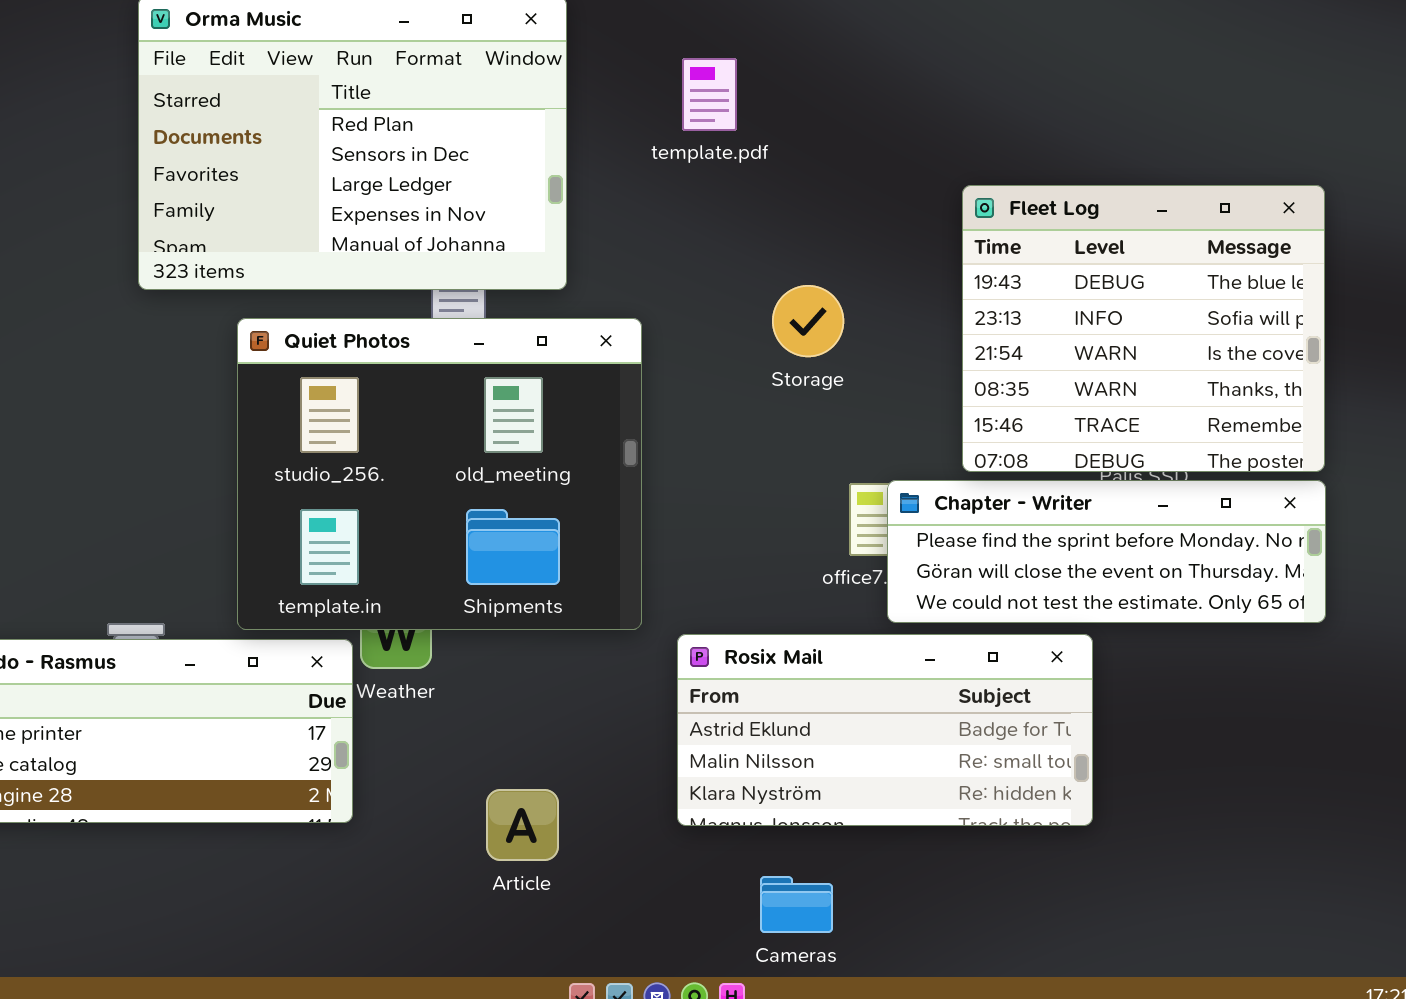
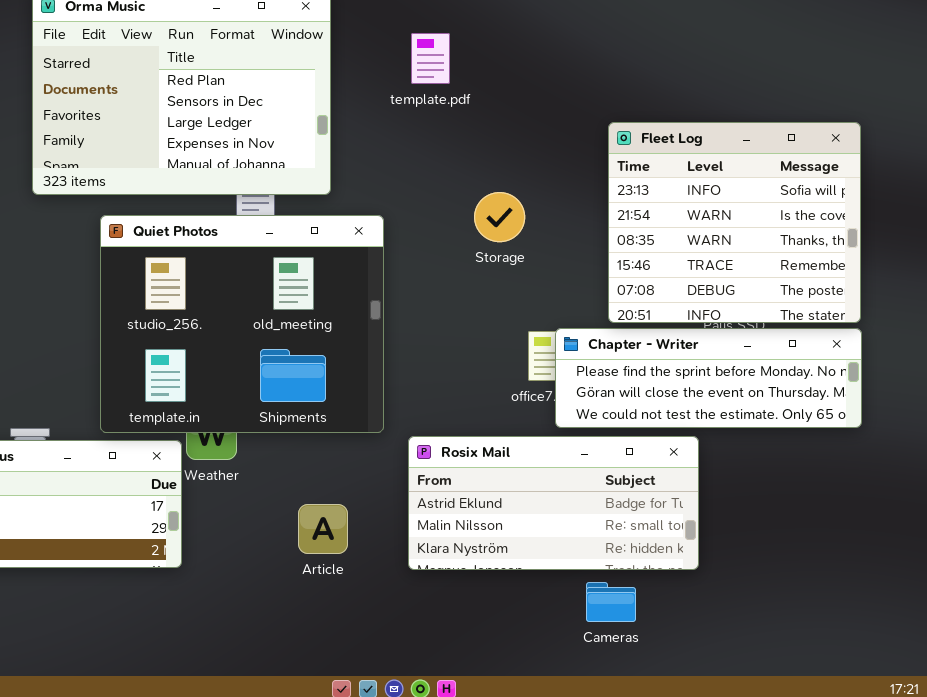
Fleet Log: [962,185,1325,472] -> [608,122,861,323], scrolled down 1 row
Article: [486,789,559,861] -> [298,504,348,554], moved
Cameras: [760,876,833,933] -> [586,582,636,622], moved

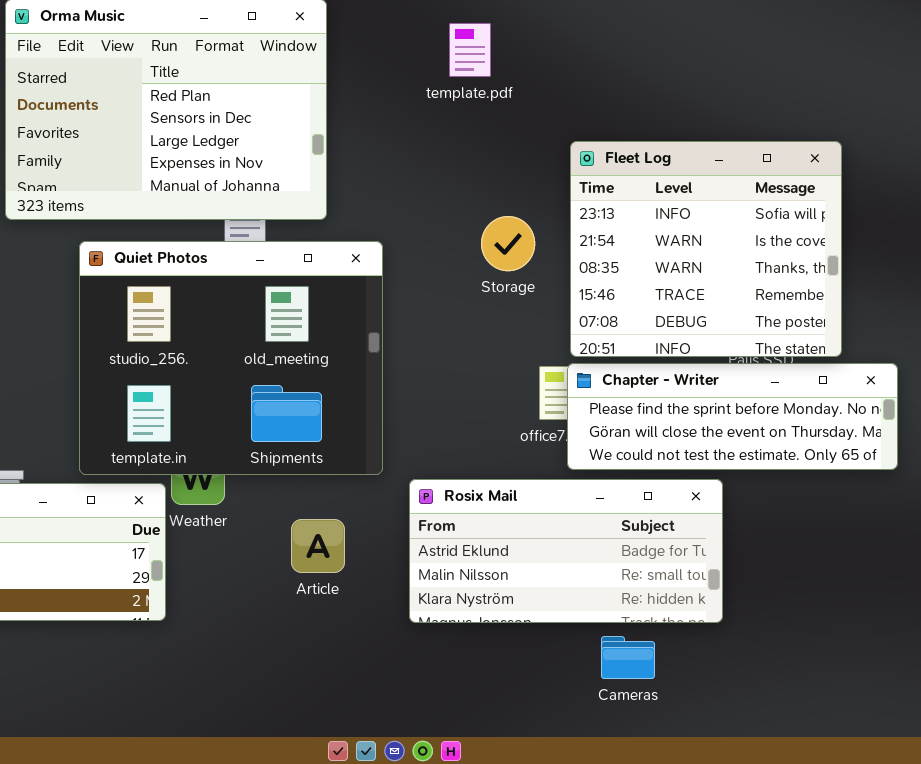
template.pdf: [411,33,450,84] -> [449,23,491,77], moved
Fleet Log: [608,122,861,323] -> [570,141,842,357], moved
Article: [298,504,348,554] -> [291,519,345,573], moved

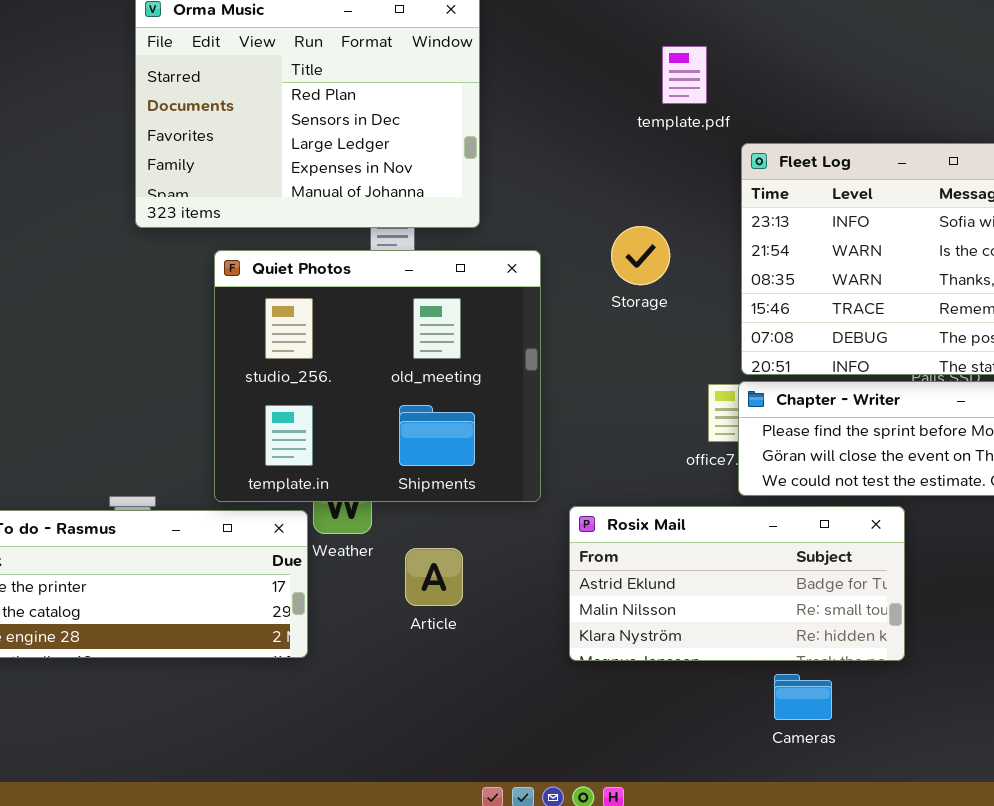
template.pdf: [449,23,491,77] -> [662,46,707,104], moved
Storage: [481,216,535,271] -> [611,226,670,285], moved
Article: [291,519,345,573] -> [405,548,463,606], moved

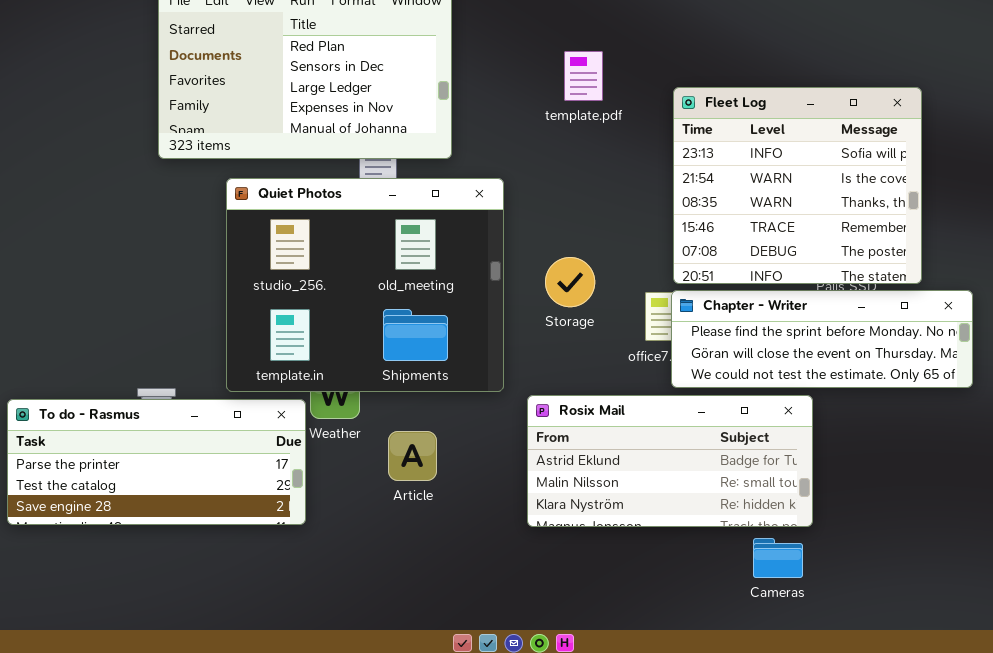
template.pdf: [662,46,707,104] -> [564,51,603,101], moved
Storage: [611,226,670,285] -> [545,257,595,307], moved
Cameras: [774,674,832,720] -> [753,538,803,578], moved

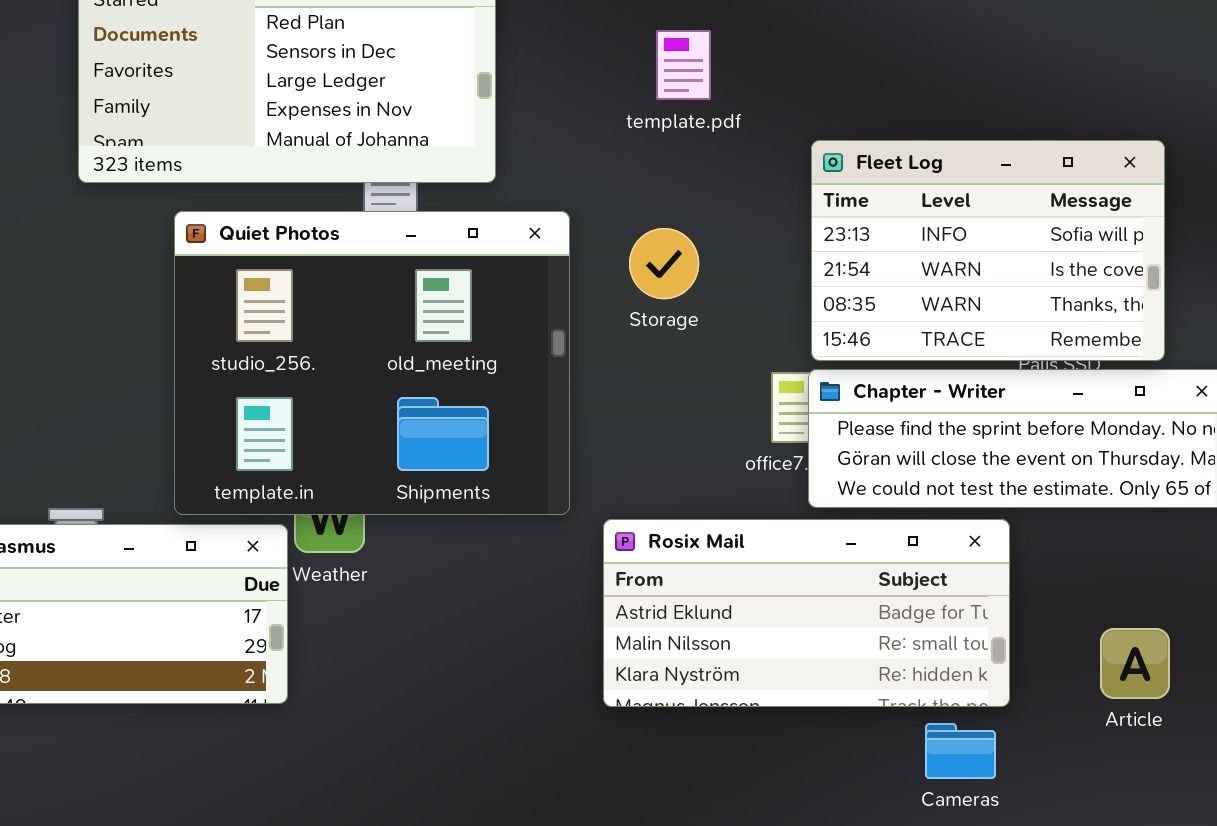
Fleet Log: [673,87,922,284] -> [811,140,1165,361], resized
Storage: [545,257,595,307] -> [629,228,699,299], moved
Article: [388,431,437,481] -> [1100,628,1170,699], moved

